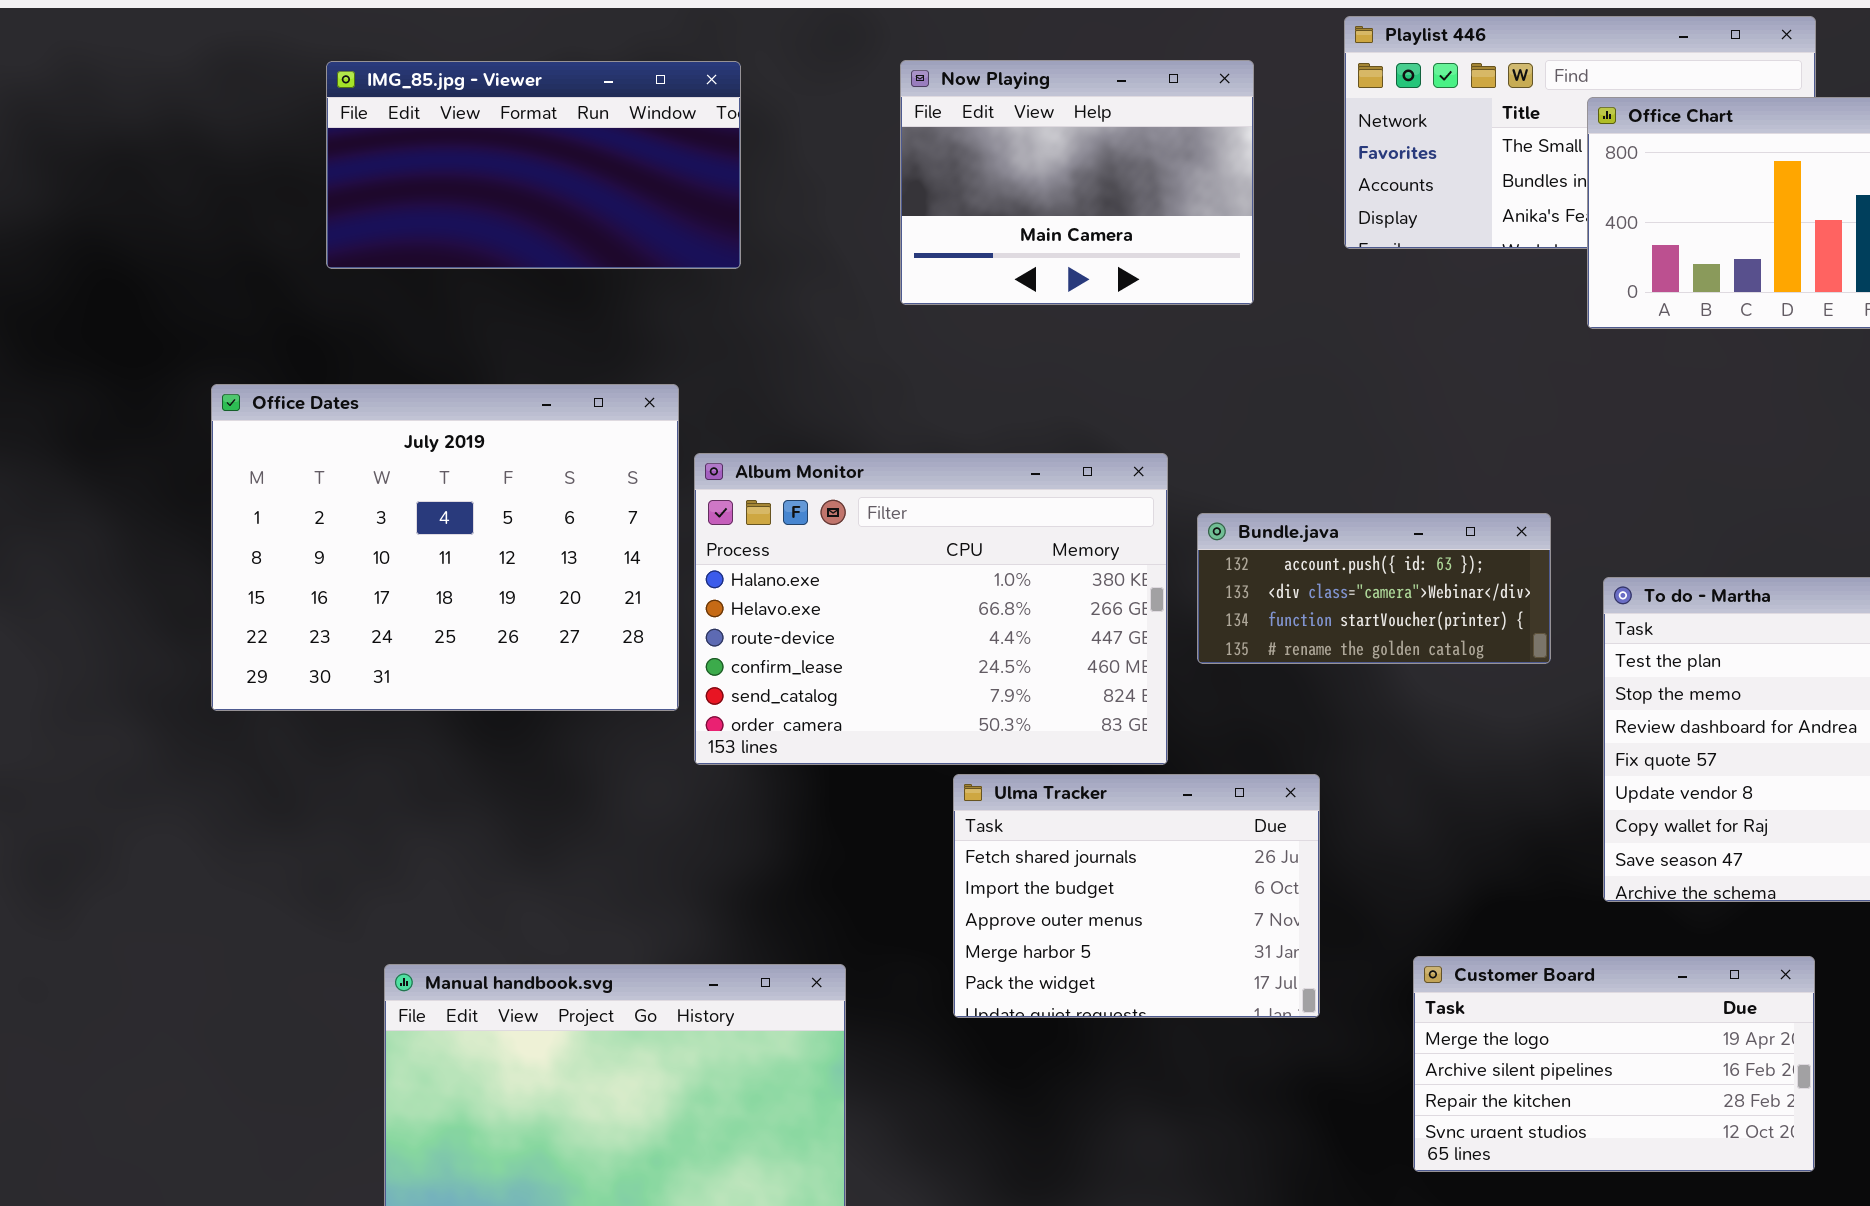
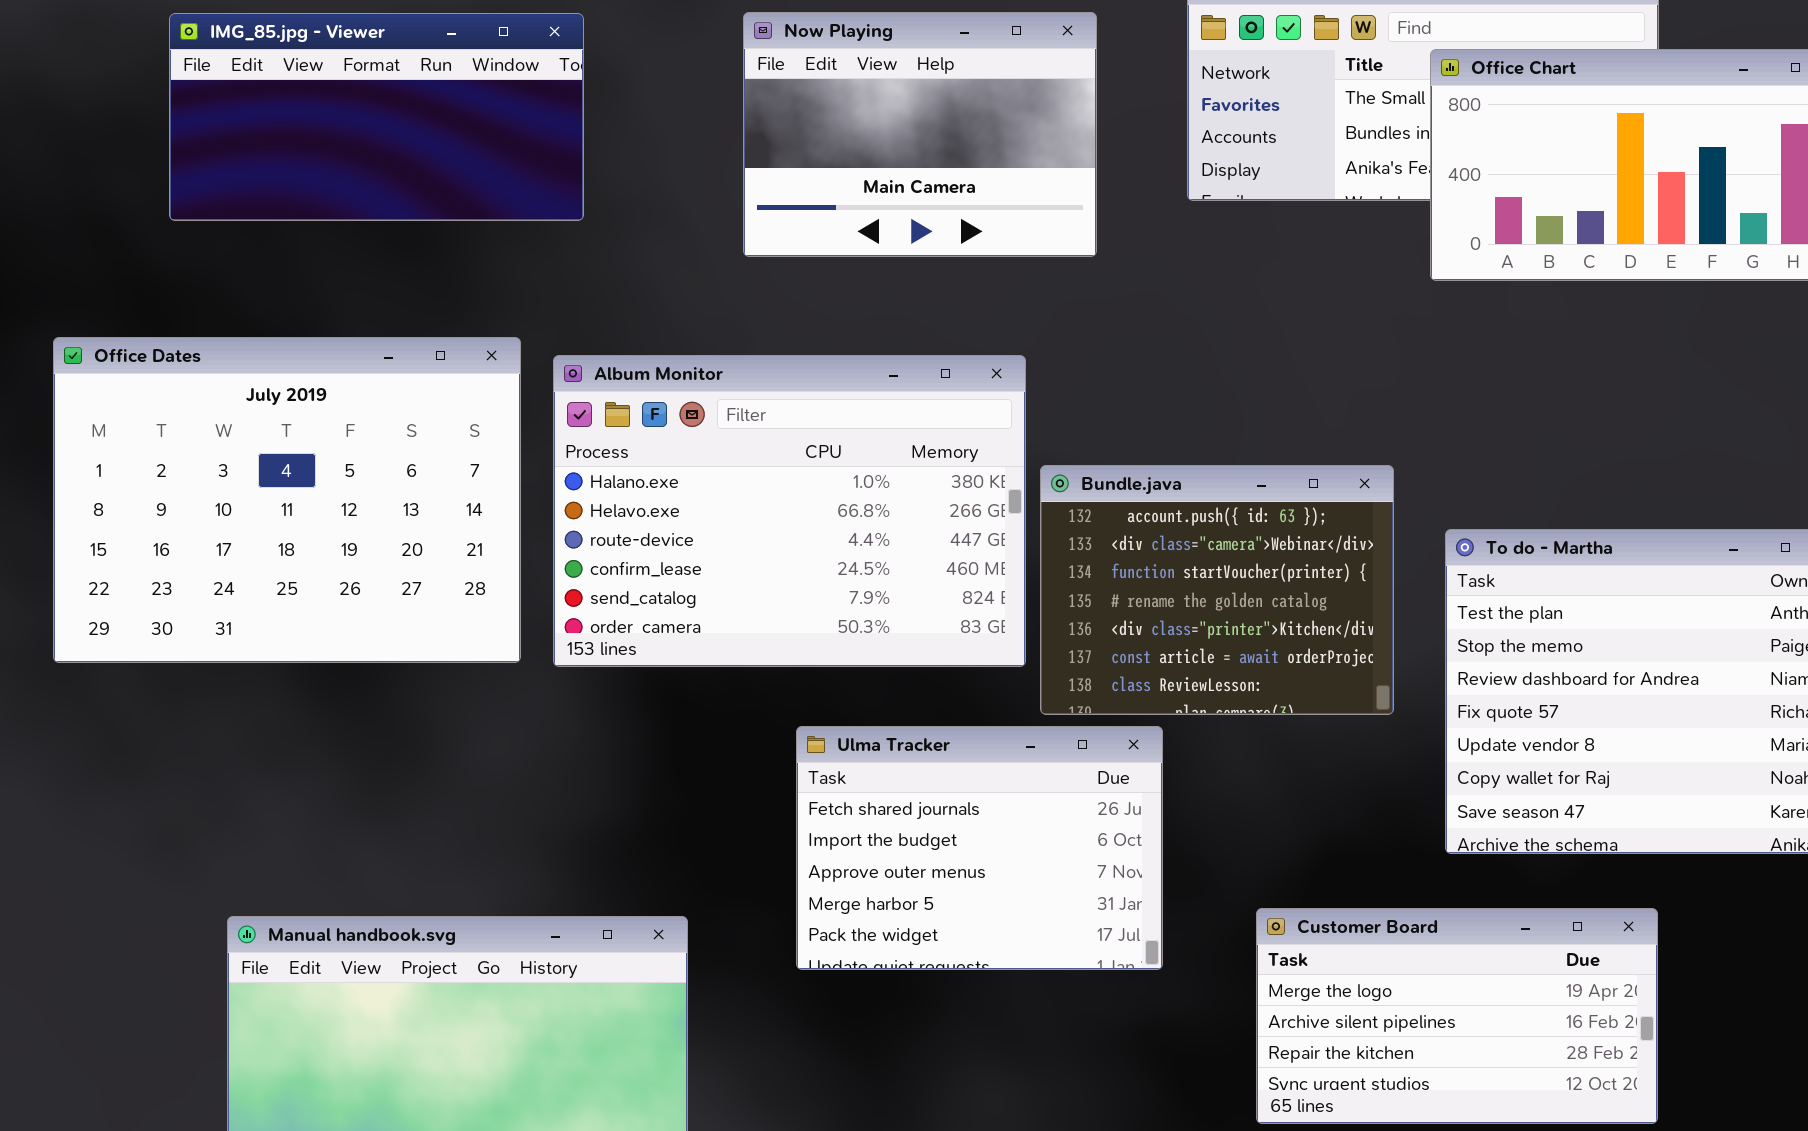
Album Monitor: [694,453,1168,765] -> [553,355,1026,667], moved
Bundle.java: [1197,513,1551,664] -> [1040,465,1394,715], resized

